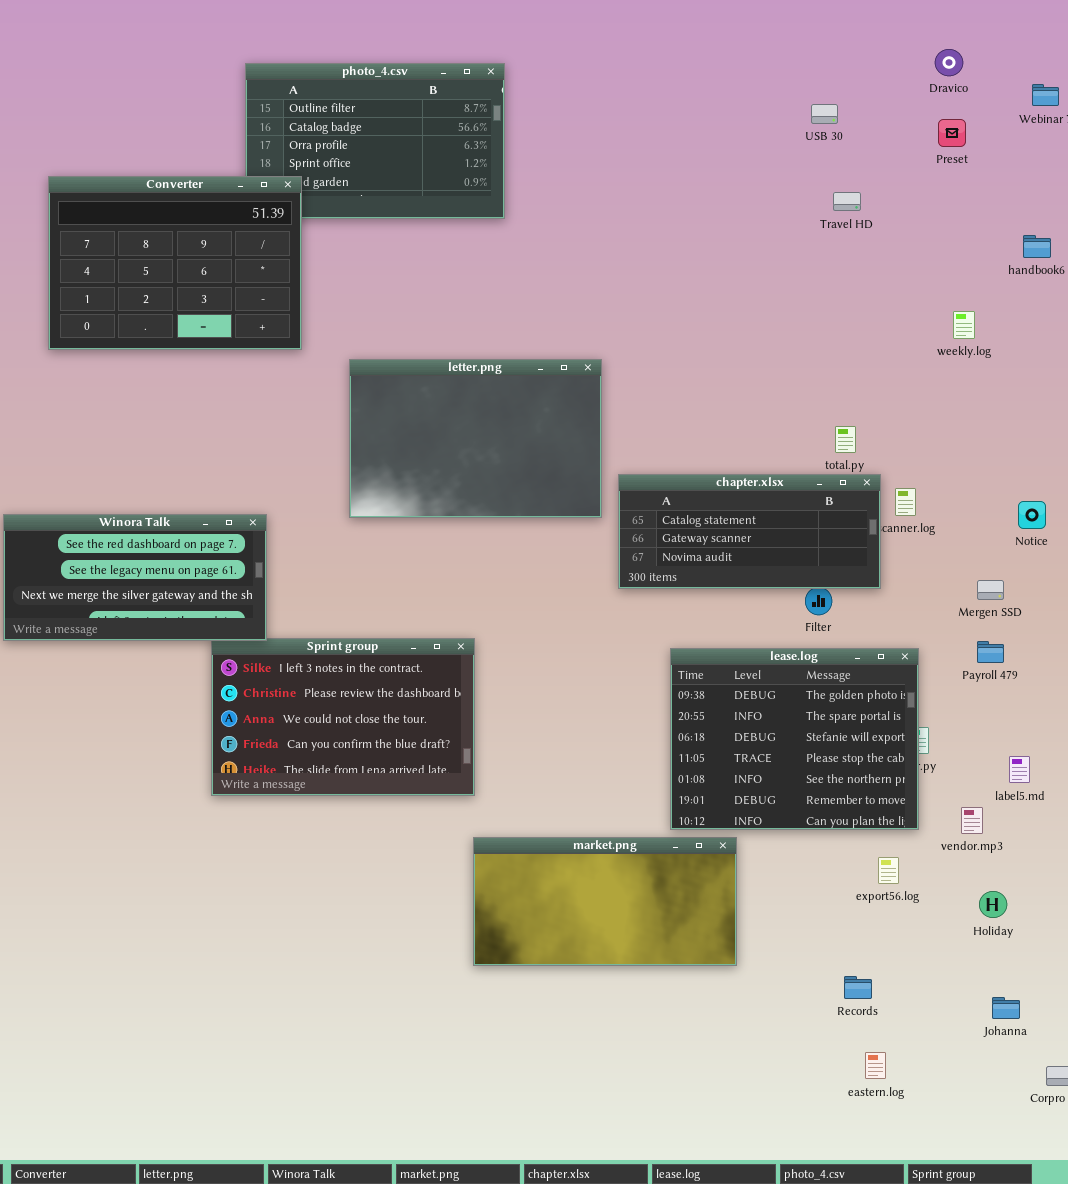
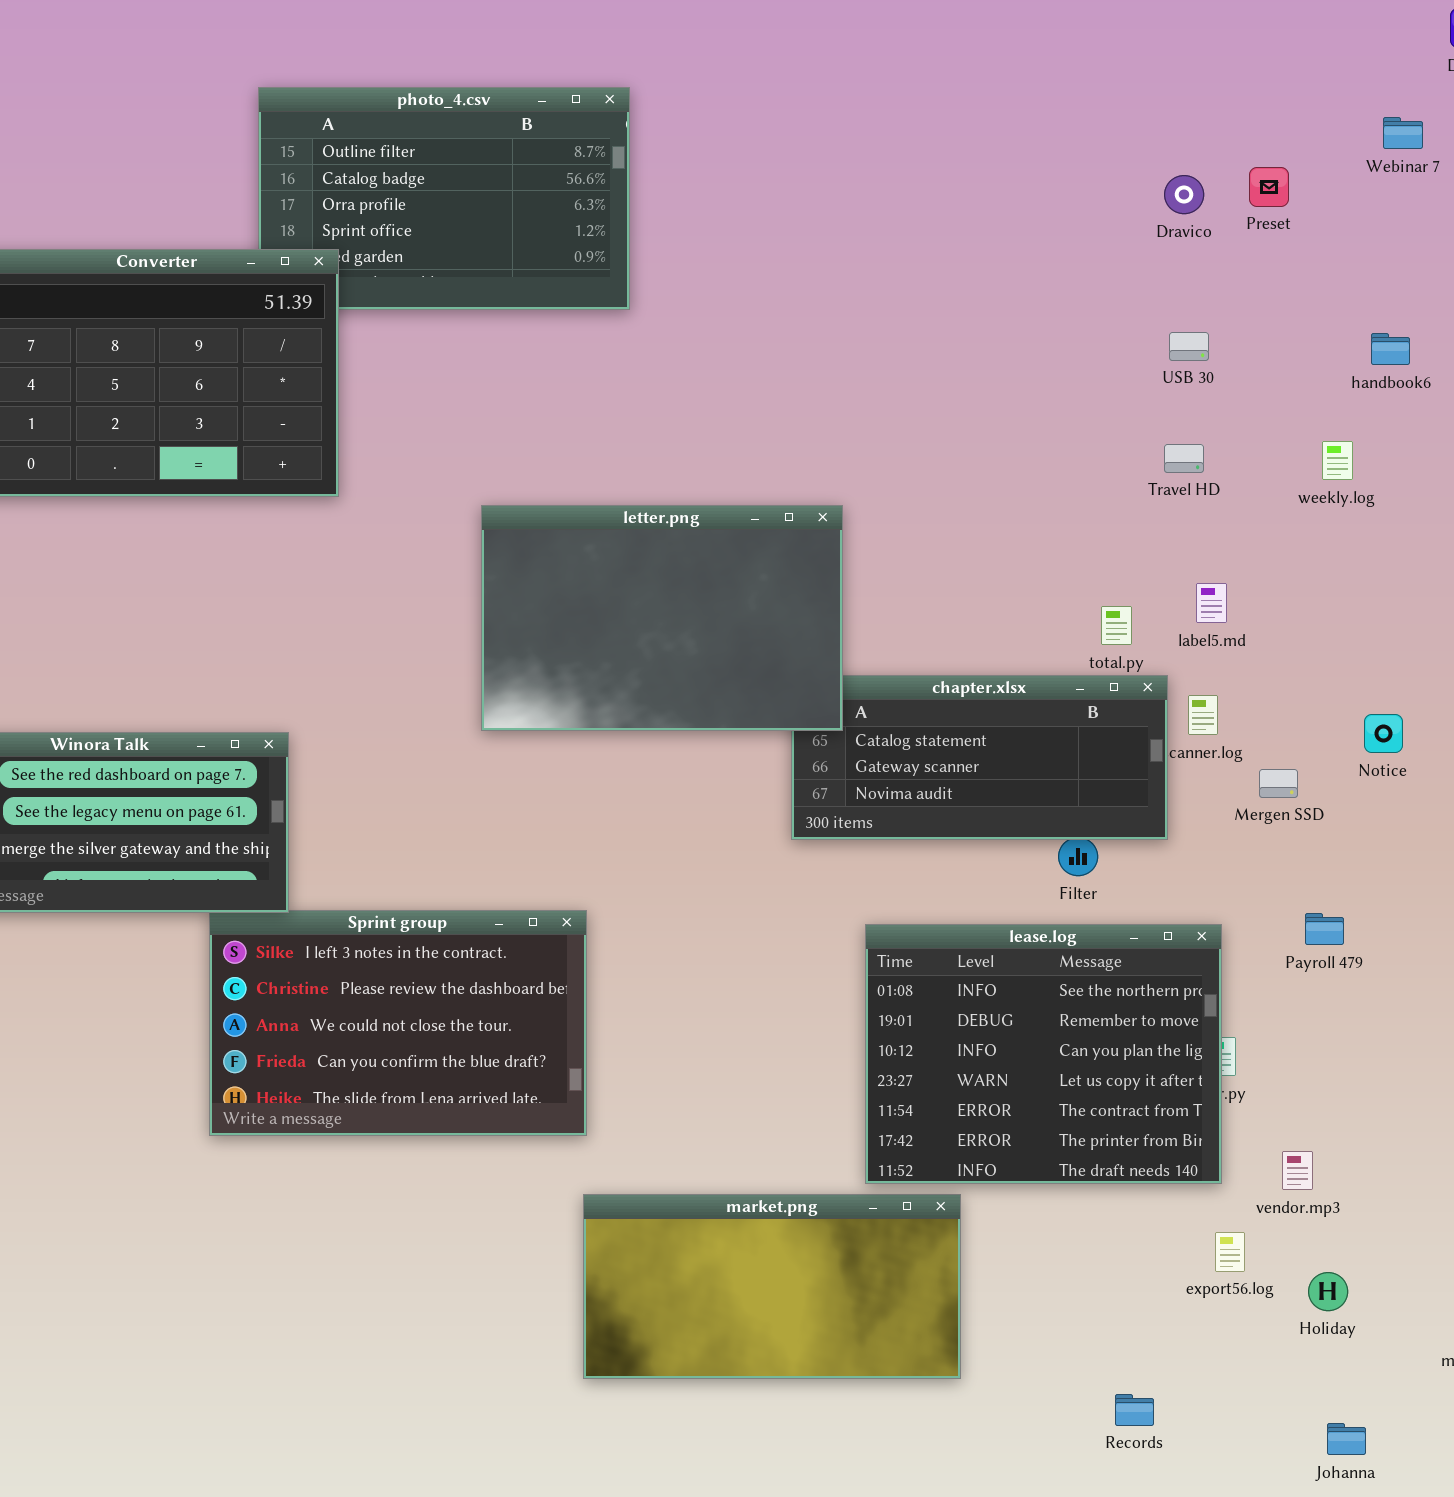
Dravico: [935,49,963,76] -> [1164,175,1204,214], moved
USB 30: [811,104,838,124] -> [1169,332,1209,361], moved
Travel HD: [833,192,861,211] -> [1164,444,1204,473], moved
weekly.log: [953,311,975,339] -> [1322,441,1353,480], moved
letter.png: [349,359,602,518] -> [481,505,843,731], moved
Mergen SSD: [977,580,1004,600] -> [1259,769,1298,798], moved
lease.log: [670,648,919,830] -> [865,924,1222,1184], scrolled down 4 rows
label5.md: [1009,756,1030,783] -> [1196,583,1227,623], moved
export56.log: [878,857,899,884] -> [1215,1232,1245,1272], moved

